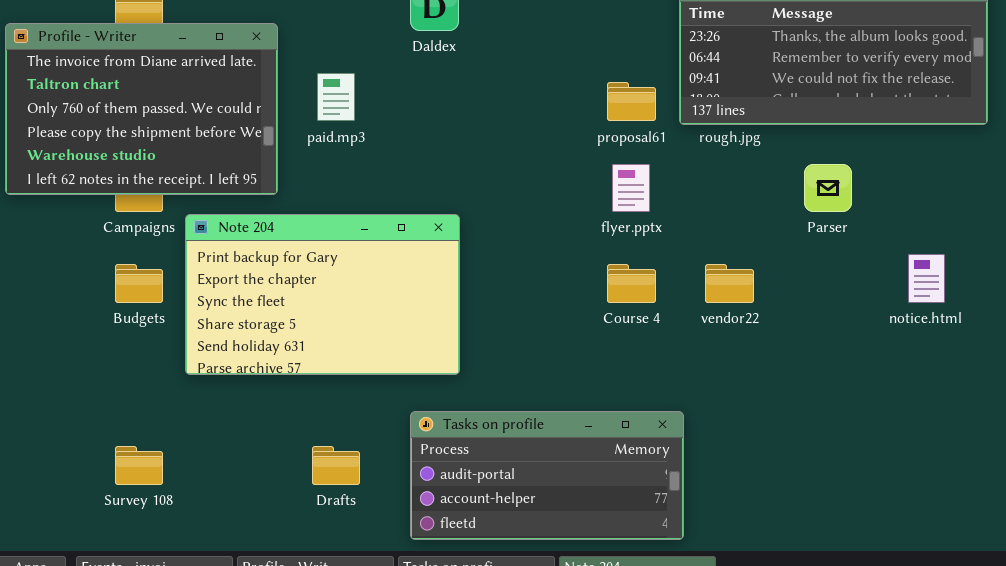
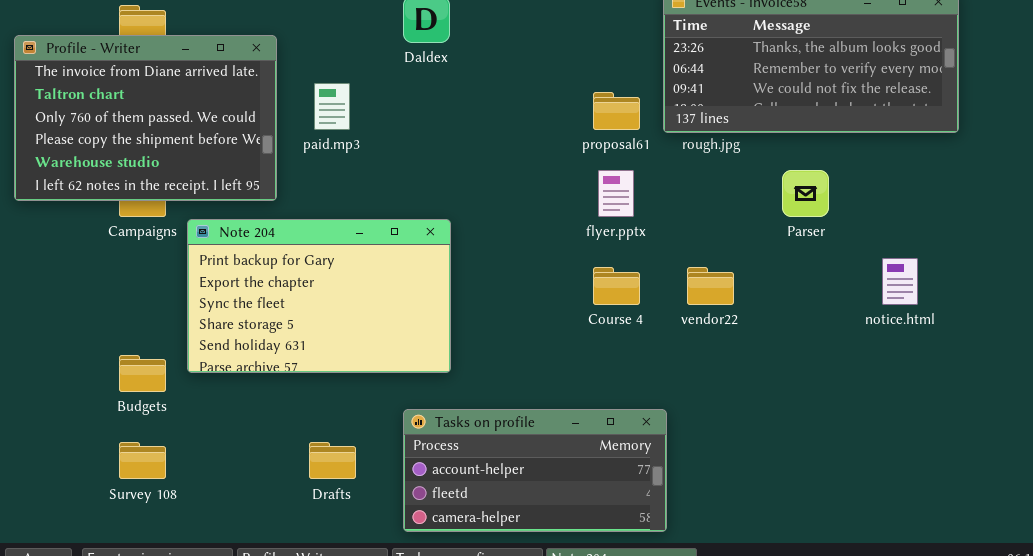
Budgets: [115,264,163,303] -> [119,355,166,392], moved
Tasks on profile: [410,411,684,540] -> [403,409,667,532], scrolled down 1 row

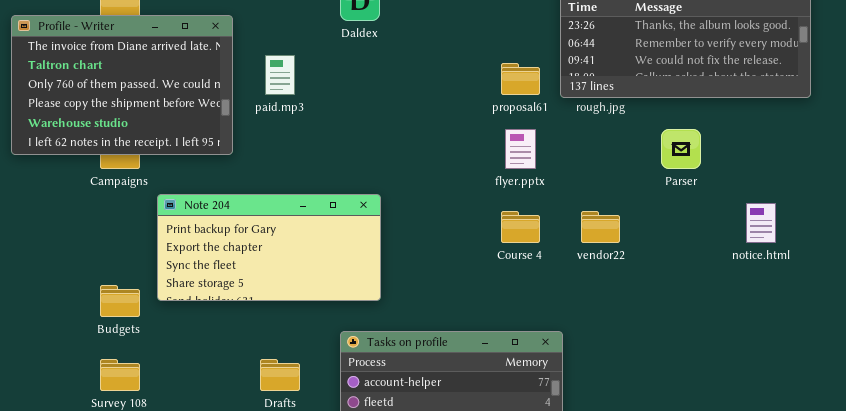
Note 204: [187,219,451,373] -> [157,194,381,301], resized

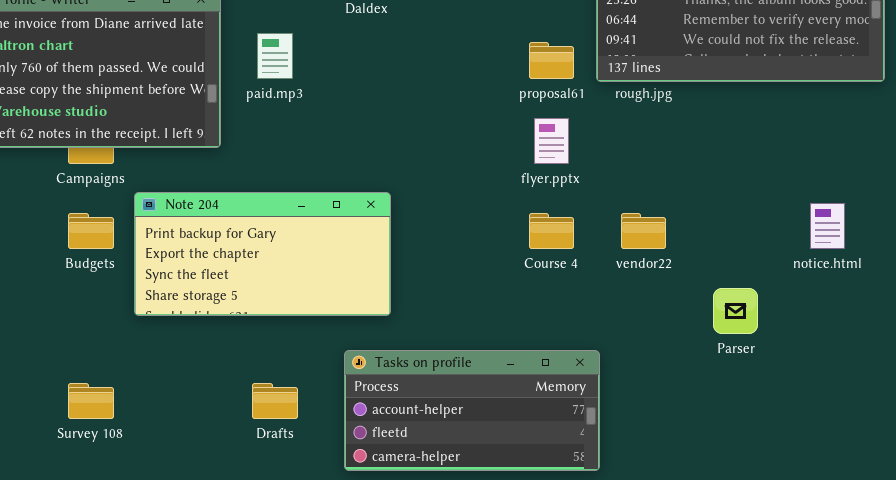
Parser: [661,129,701,169] -> [713,288,758,334], moved
Budgets: [100,285,140,317] -> [68,213,114,249], moved

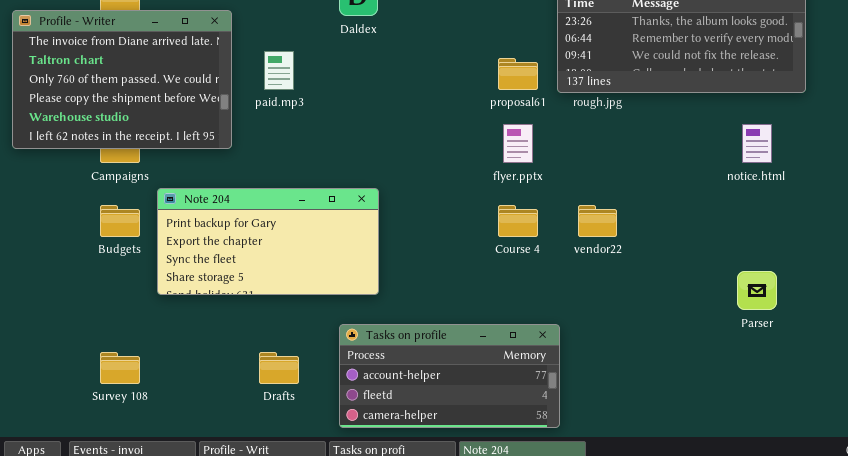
notice.html: [810,203,845,249] -> [742,124,772,163], moved
Parser: [713,288,758,334] -> [737,271,777,310], moved

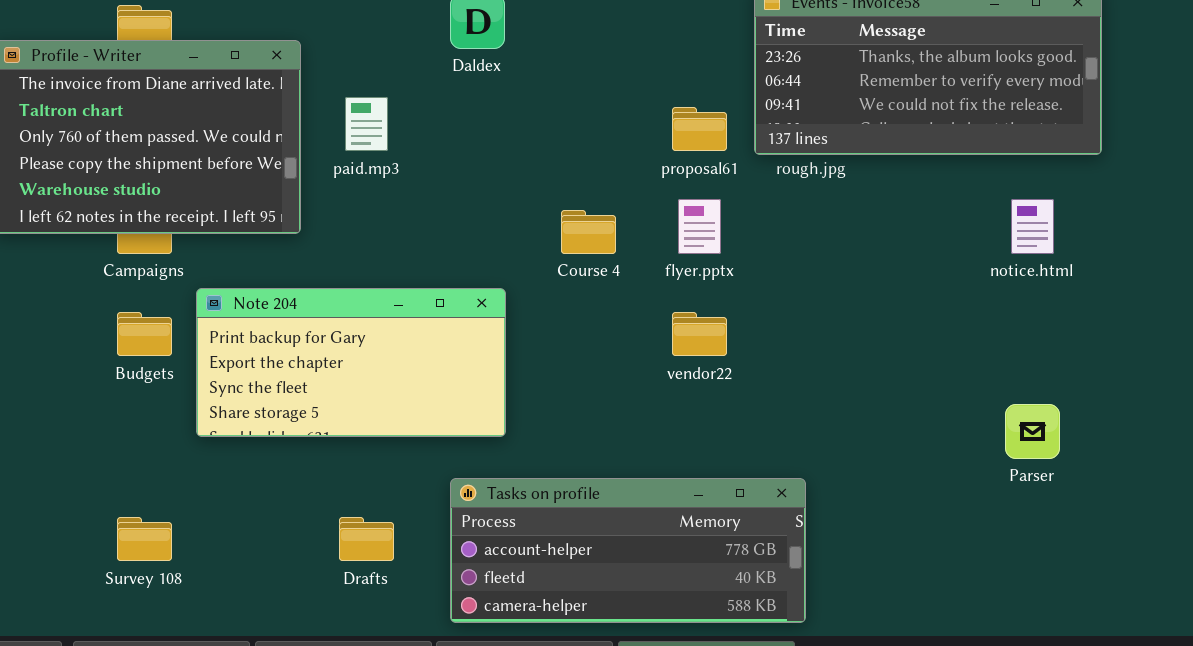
Course 4: [498,205,538,237] -> [561,210,616,254], moved
vendor22: [578,205,617,237] -> [672,312,727,356], moved
Tasks on profile: [339,324,560,428] -> [450,478,806,623], resized

